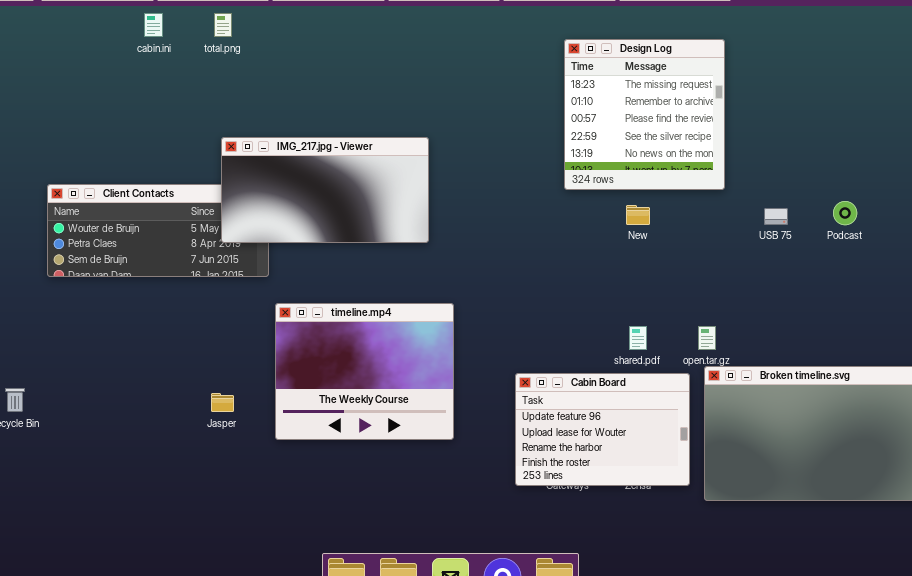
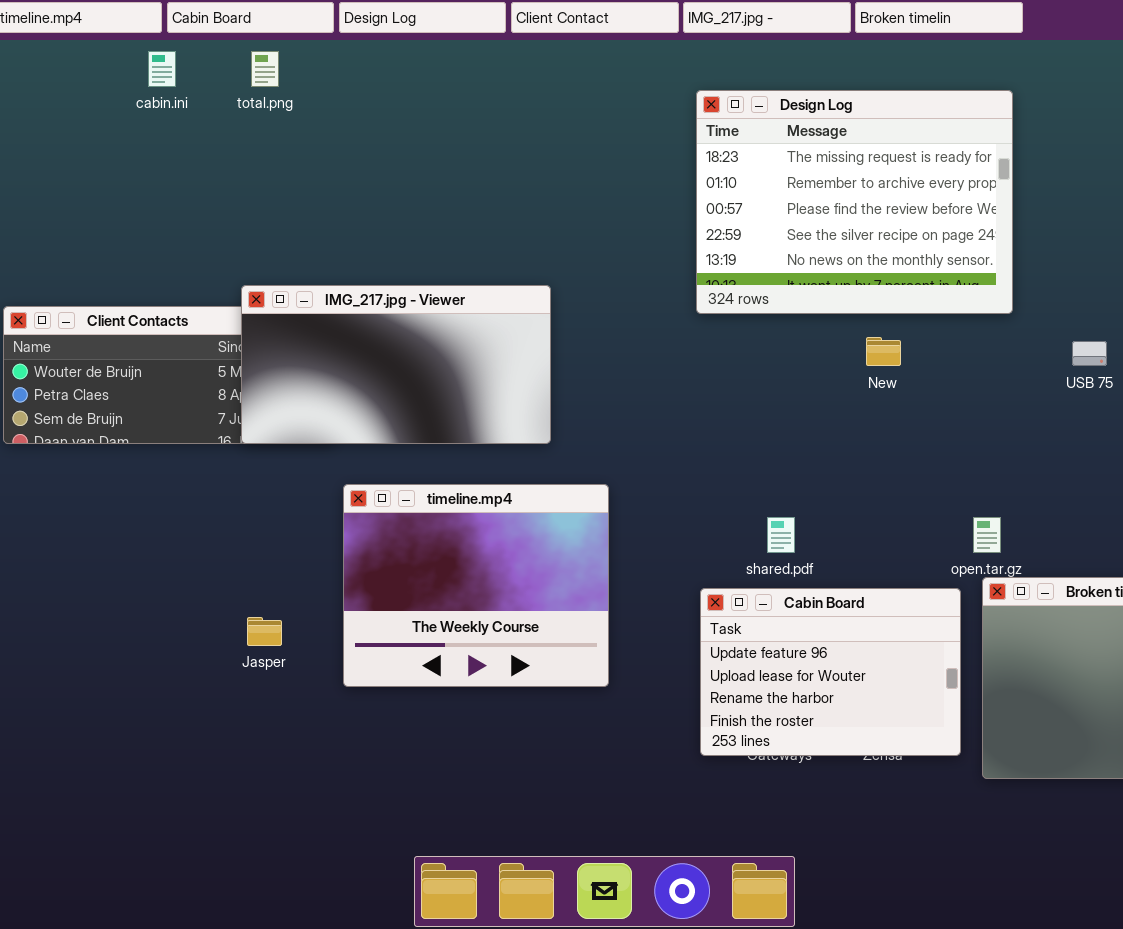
Design Log: [564,39,725,190] -> [696,90,1013,314], resized
IMG_217.jpg - Viewer: [221,137,429,243] -> [241,285,551,444], moved
shared.pdf: [629,326,647,350] -> [767,517,795,553], moved

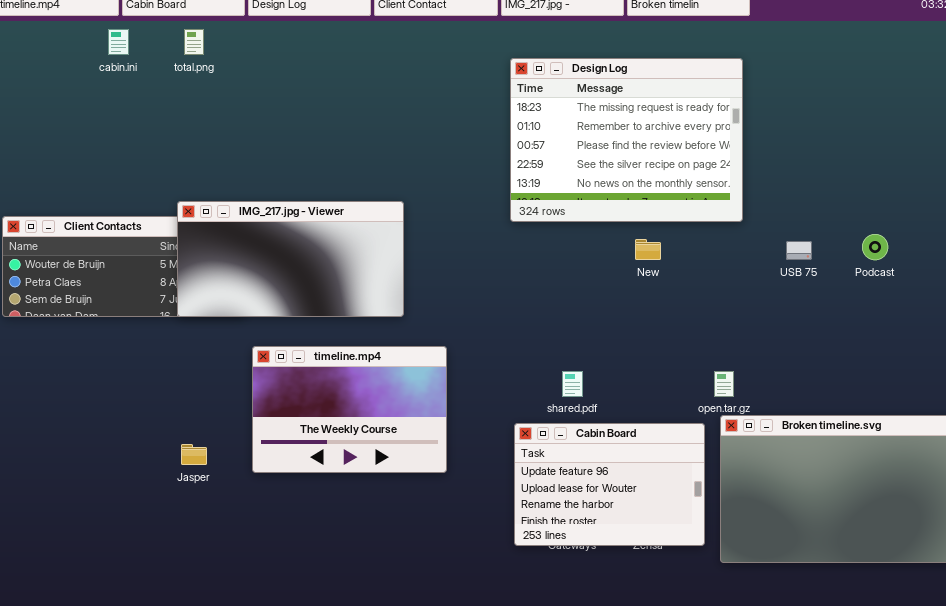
timeline.mp4: [343,484,609,687] -> [252,346,447,473], resized

